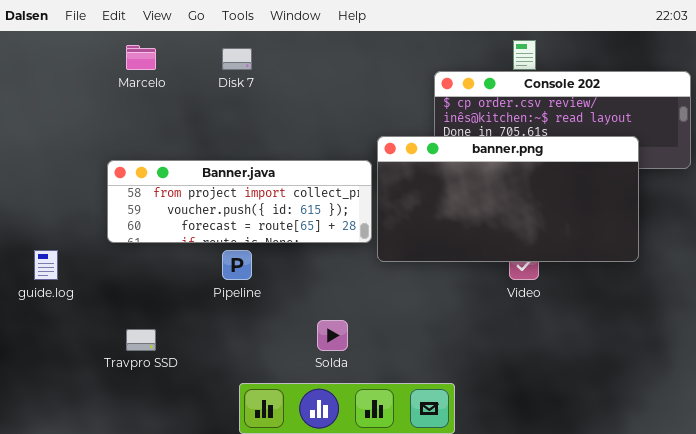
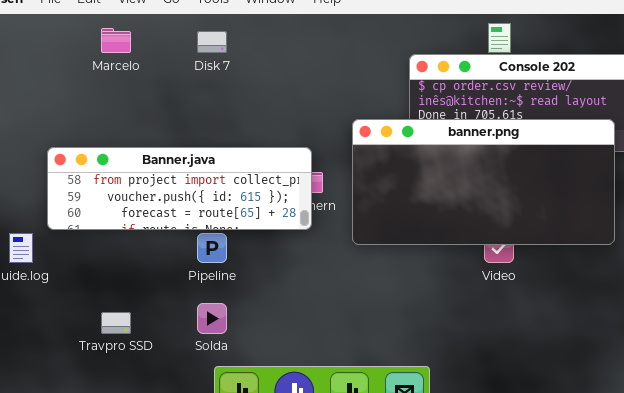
Banner.java: [107,160,372,243] -> [47,147,312,230], moved
Solda: [317,320,348,351] -> [197,303,227,334], moved

